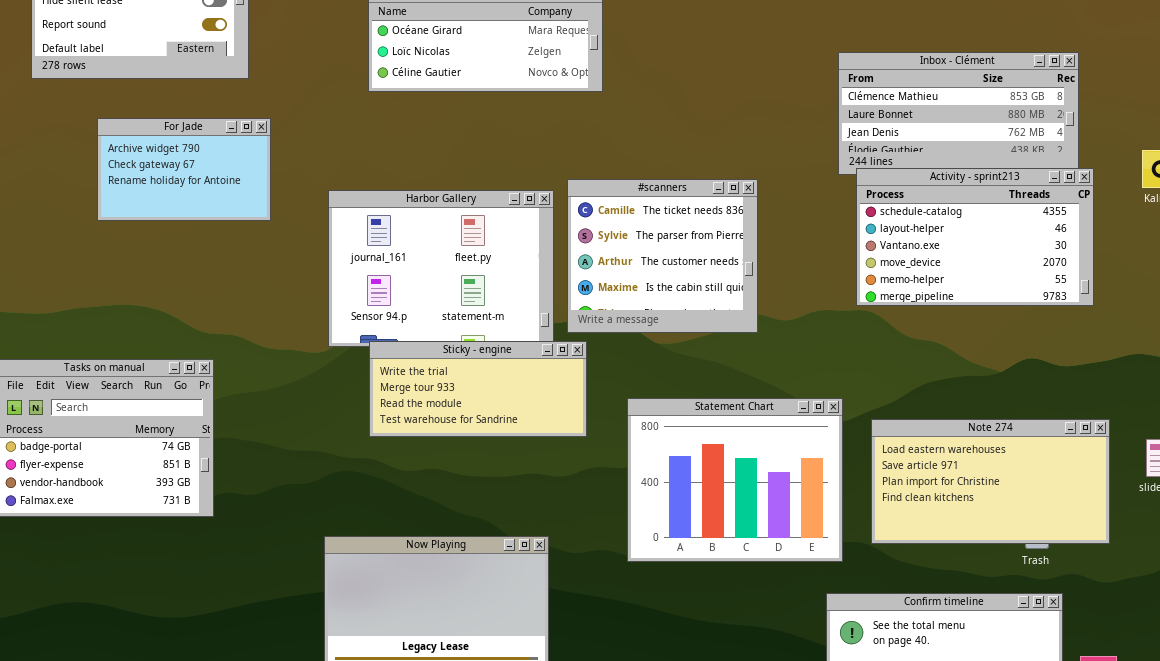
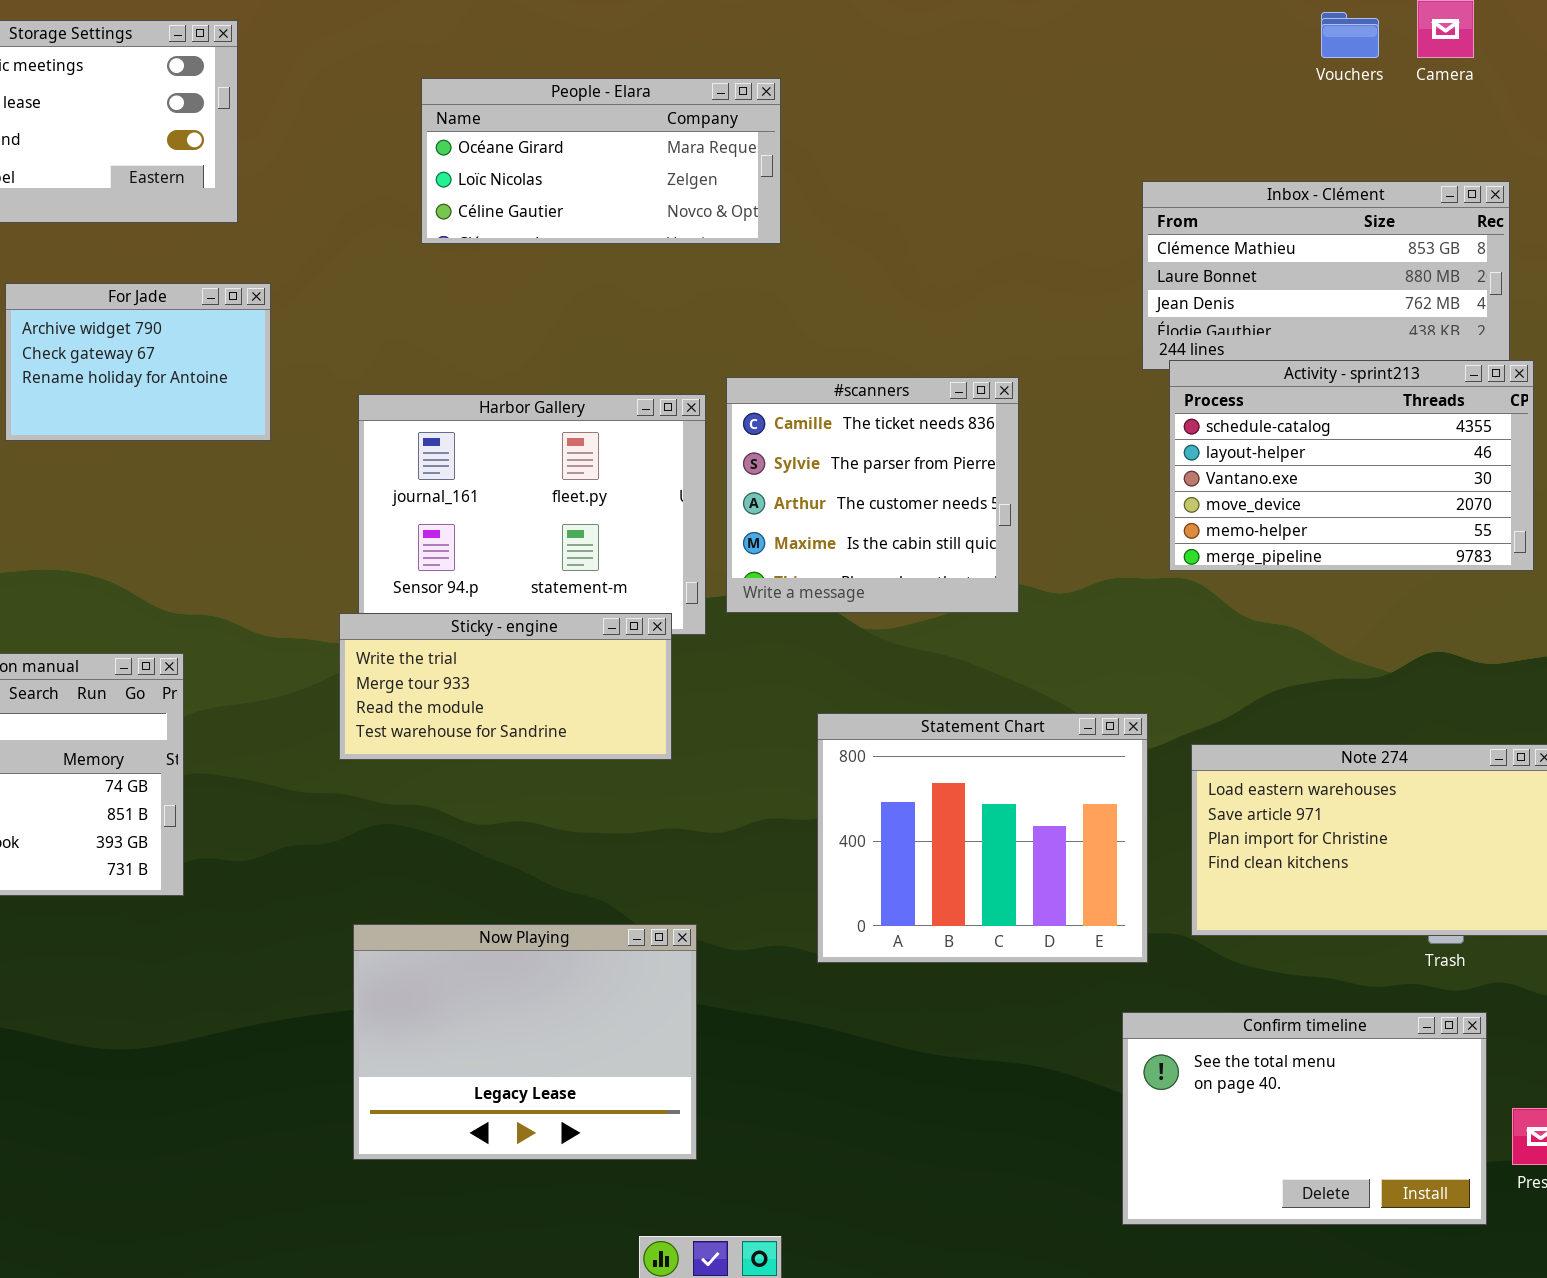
Sticky - engine: [369,341,587,437] -> [339,613,672,760], moved

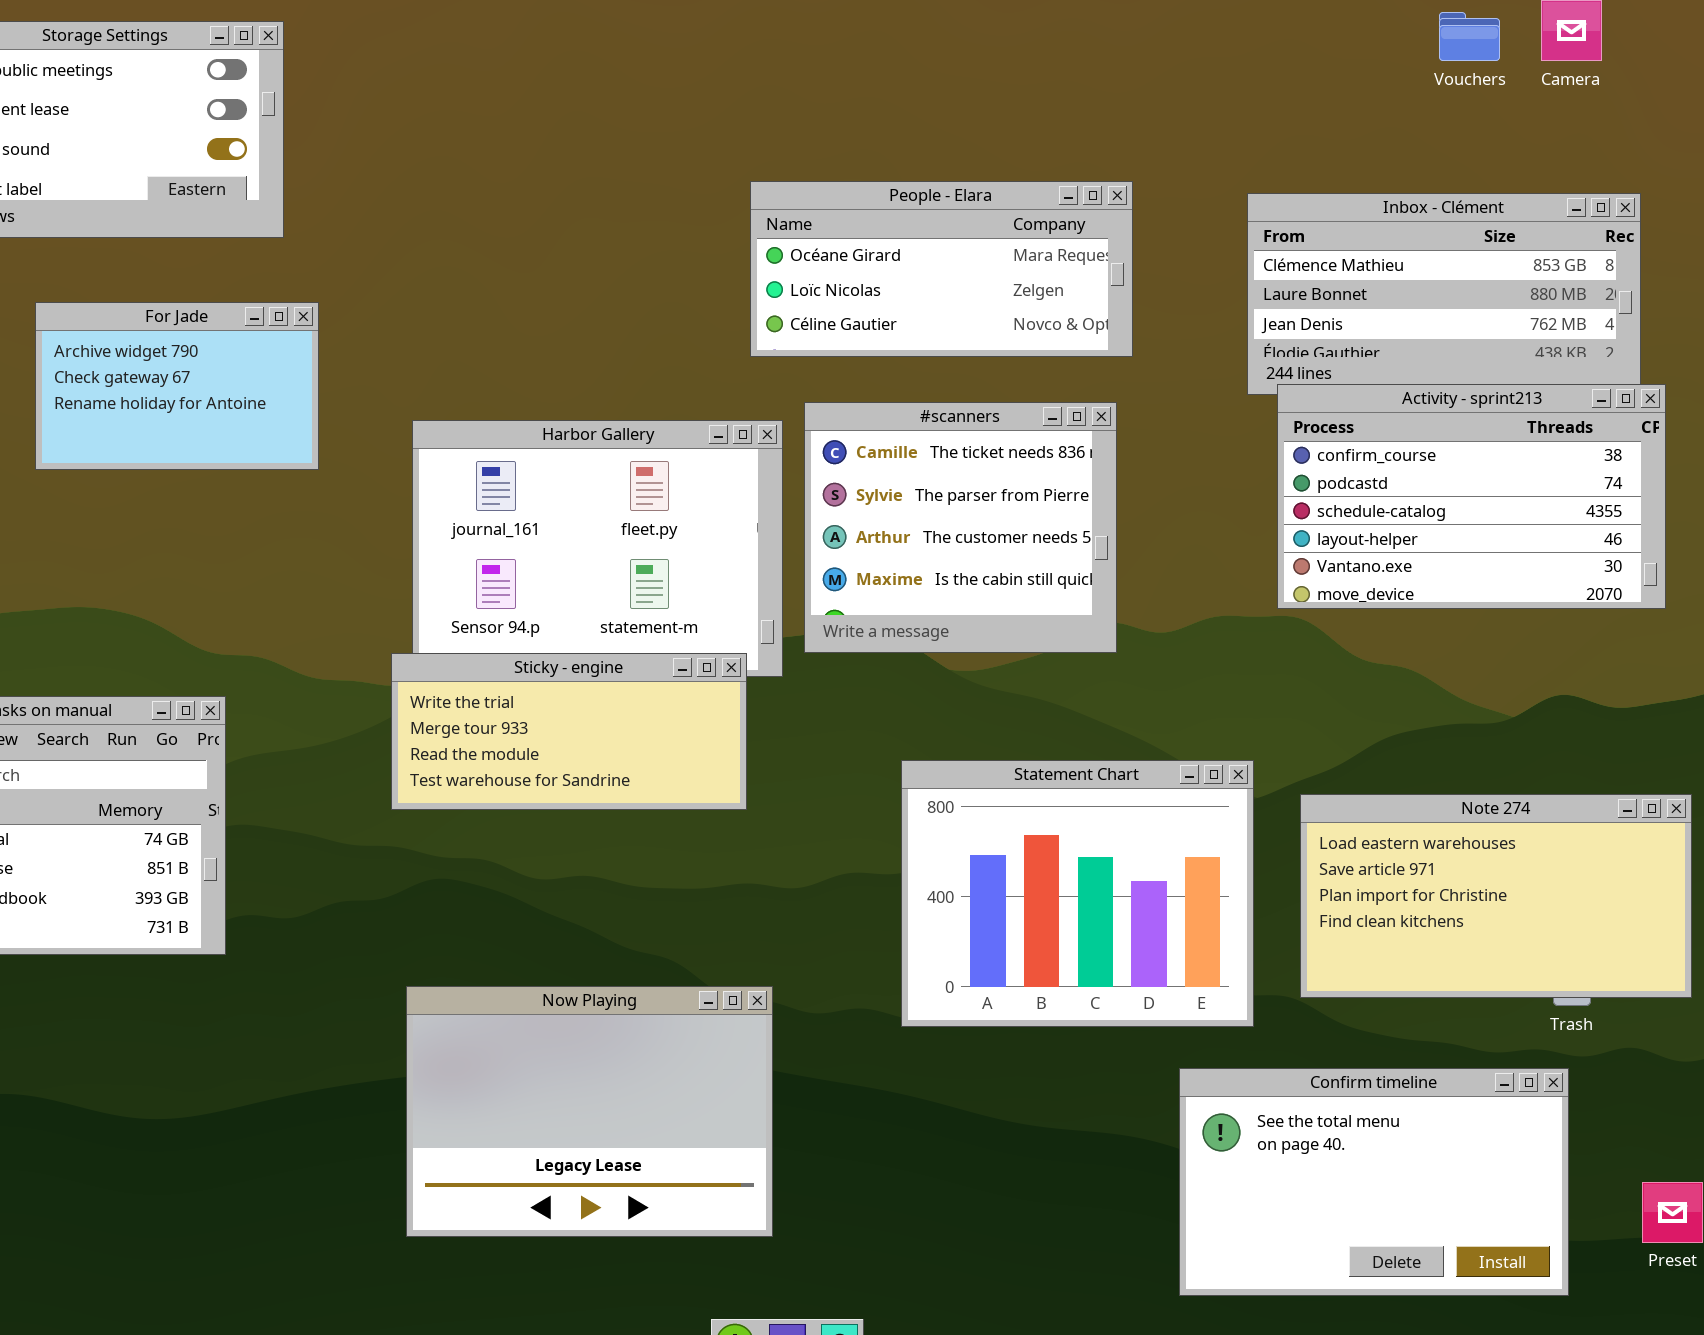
People - Elara: [421,78,781,244] -> [750,181,1133,357], moved
Activity - sprint213: [1169,360,1534,571] -> [1277,384,1666,609], scrolled up 2 rows
Confirm timeline: [1122,1012,1487,1225] -> [1179,1068,1569,1296], moved

